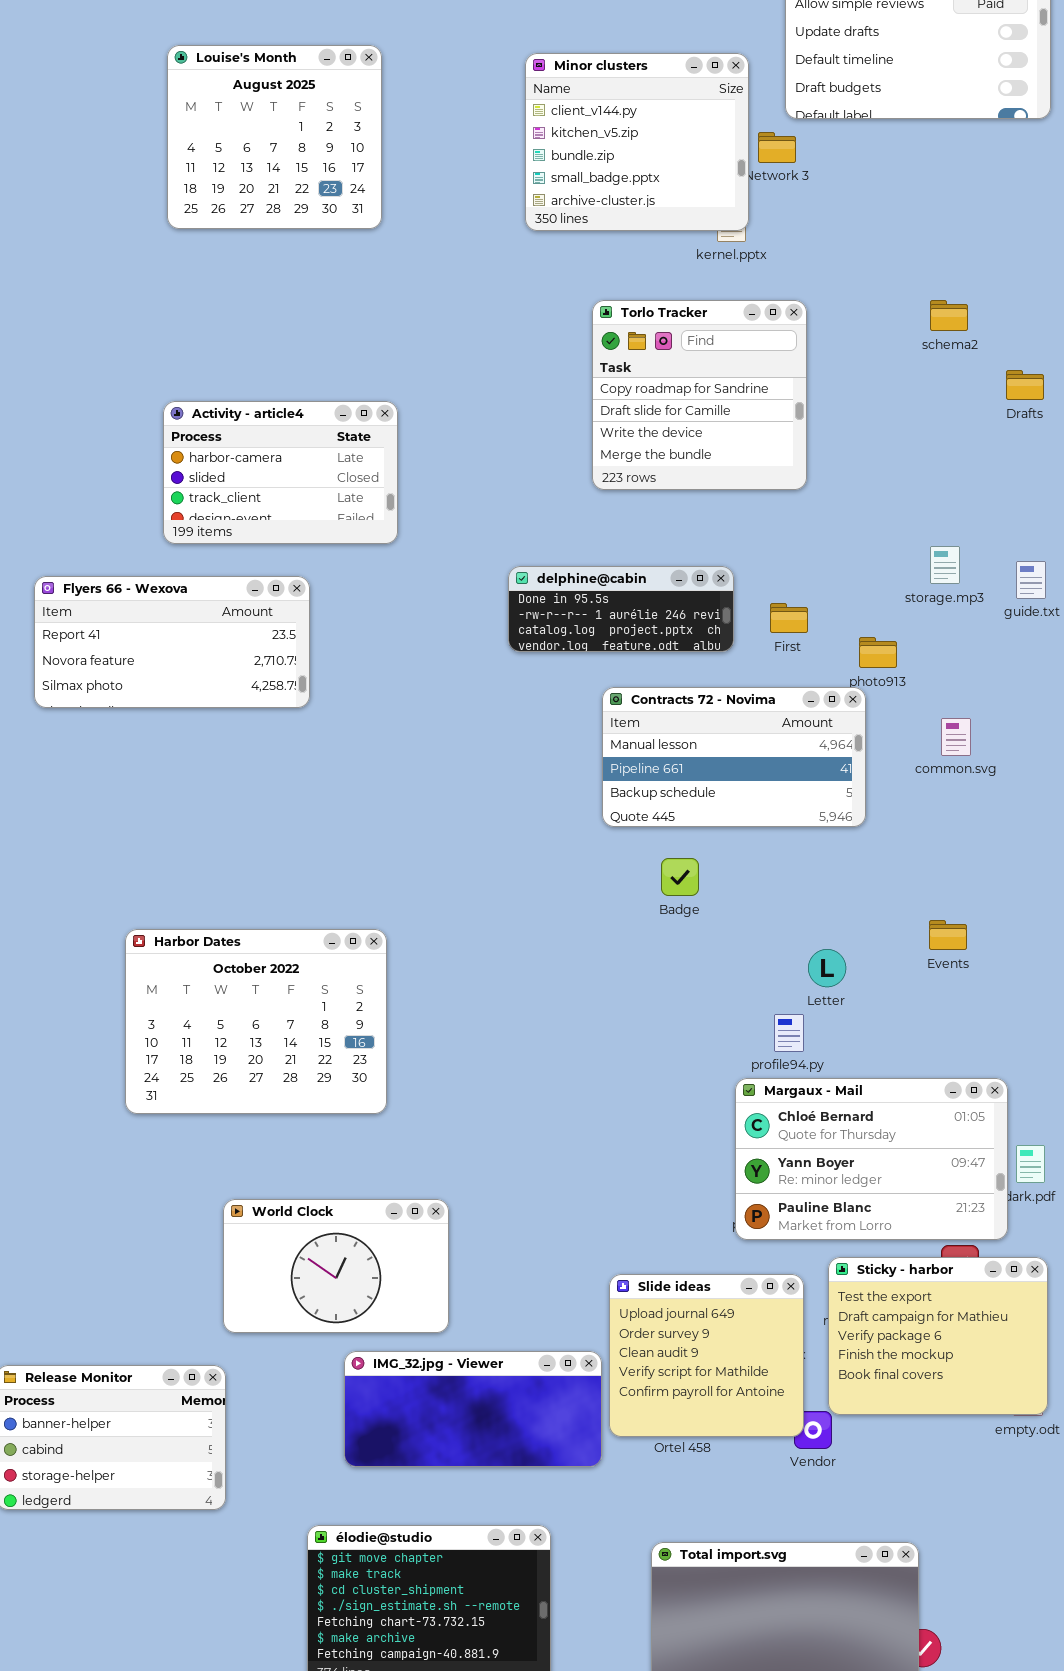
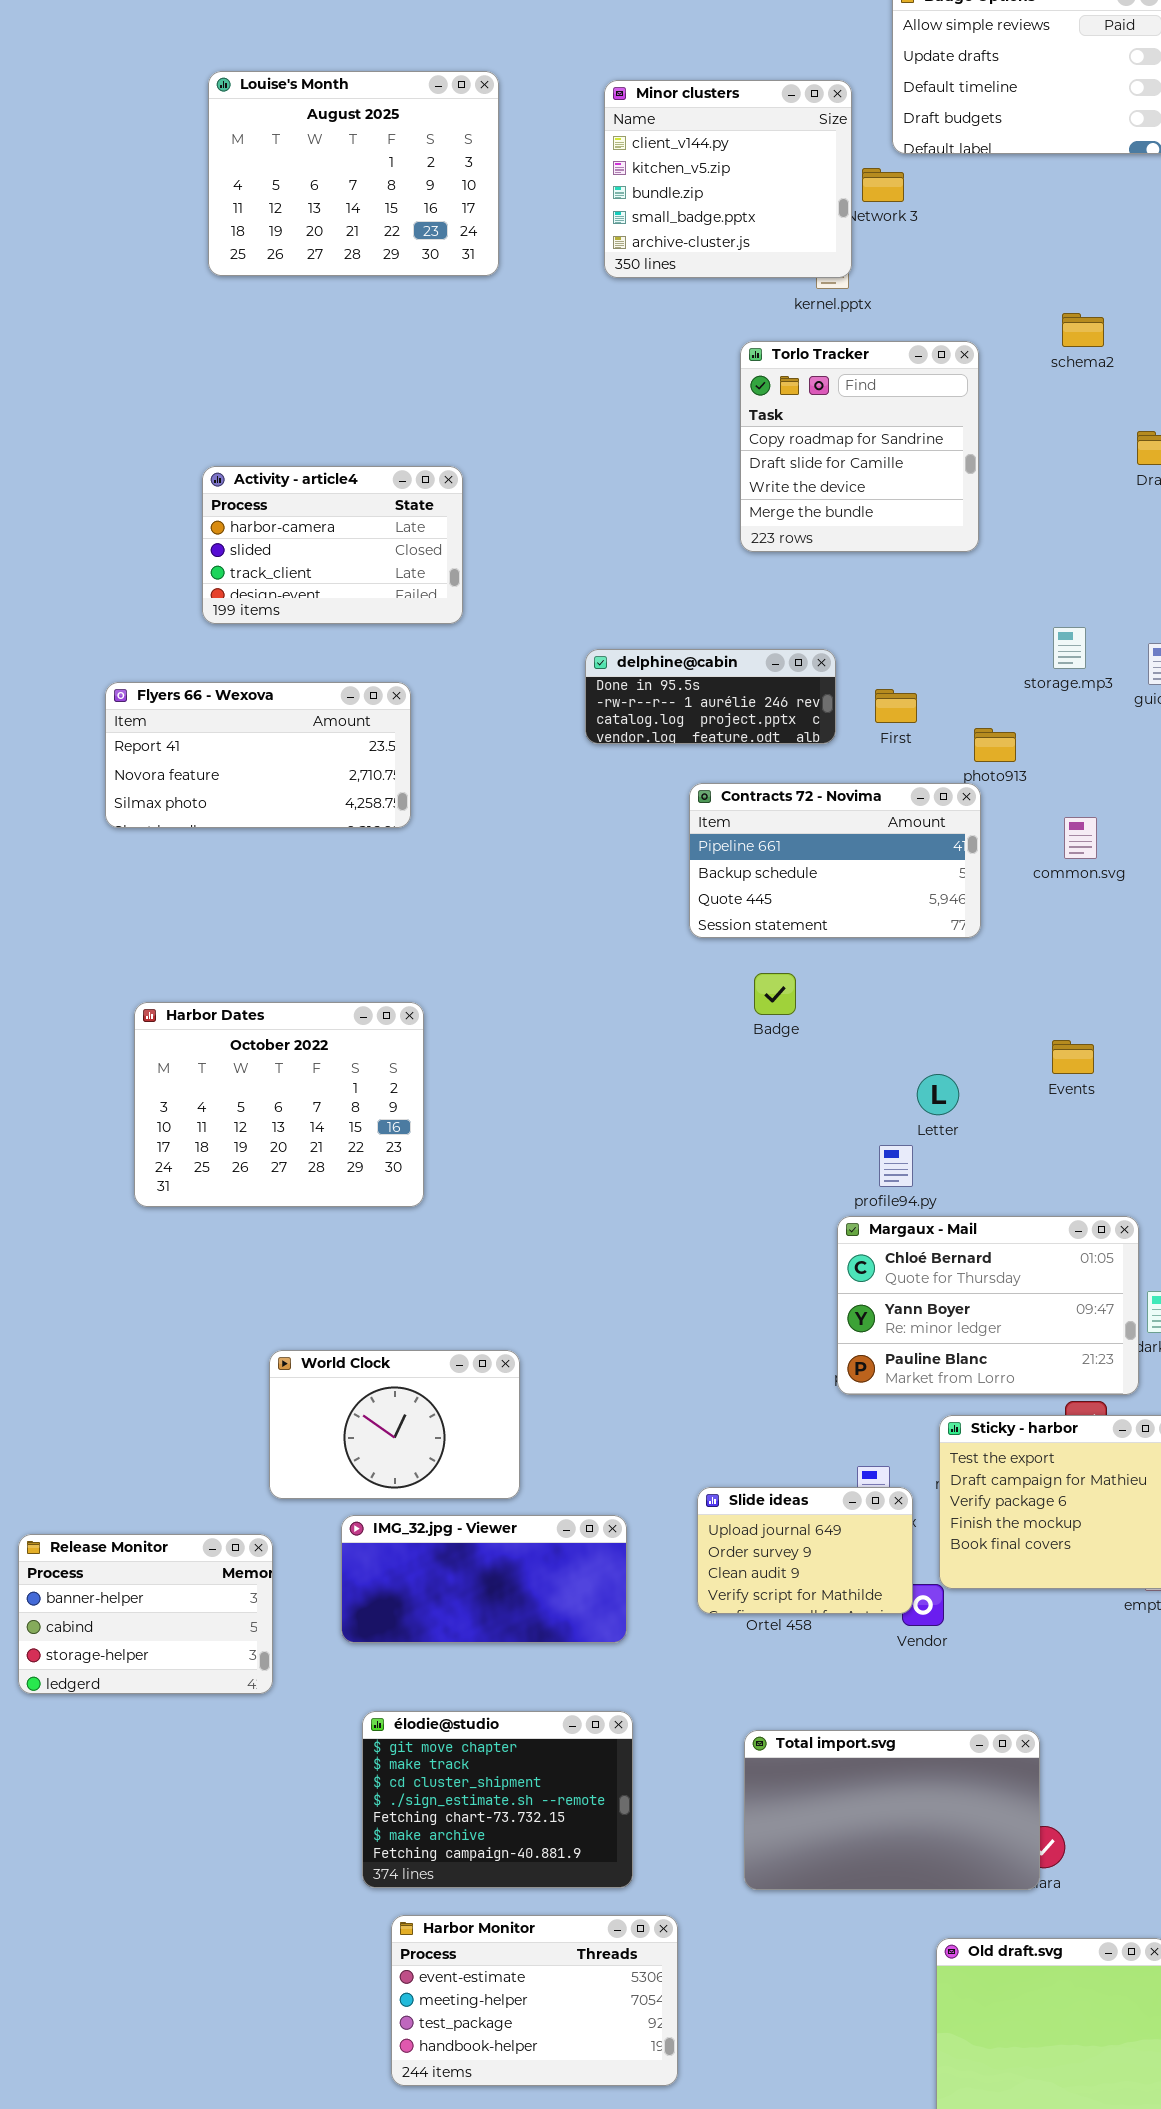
Louise's Month: [167,45,382,229] -> [208,71,499,276], resized
Torlo Tracker: [592,300,807,490] -> [740,341,979,552], moved
schema2: [930,300,968,331] -> [1062,313,1104,347], moved
Flyers 66 - Wexova: [34,576,310,708] -> [105,682,411,828], moved
Contracts 72 - Novima: [602,687,866,827] -> [689,783,981,938], scrolled down 1 row
Harbor Dates: [125,929,387,1114] -> [134,1002,424,1207], moved
Slide ideas: [609,1274,804,1437] -> [697,1487,913,1614], resized
IMG_32.jpg - Viewer: [344,1351,602,1467] -> [341,1515,627,1643], moved

